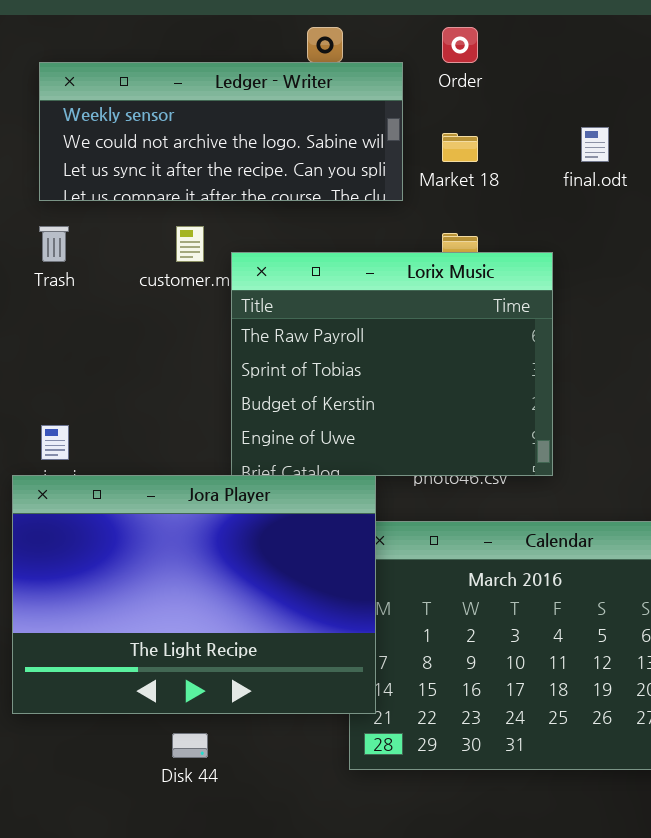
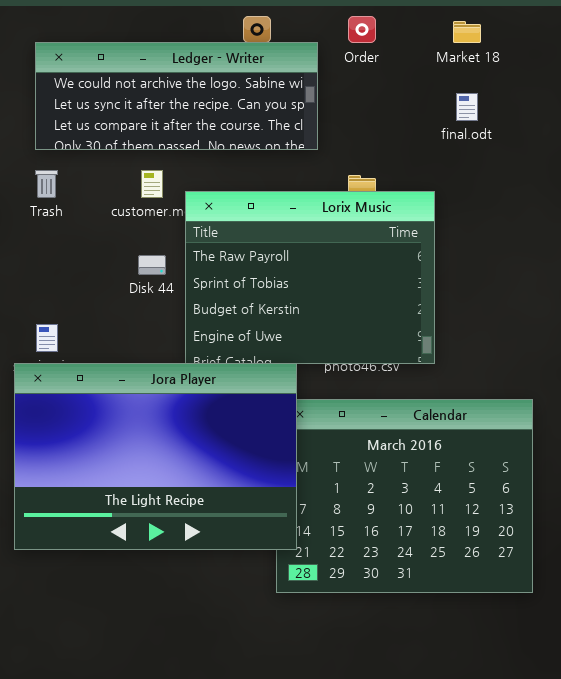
Ledger - Writer: [39,62,403,201] -> [35,42,318,150], scrolled down 1 row
Market 18: [442,133,478,162] -> [453,21,481,43], moved
Disk 44: [172,733,208,758] -> [138,255,166,275], moved

